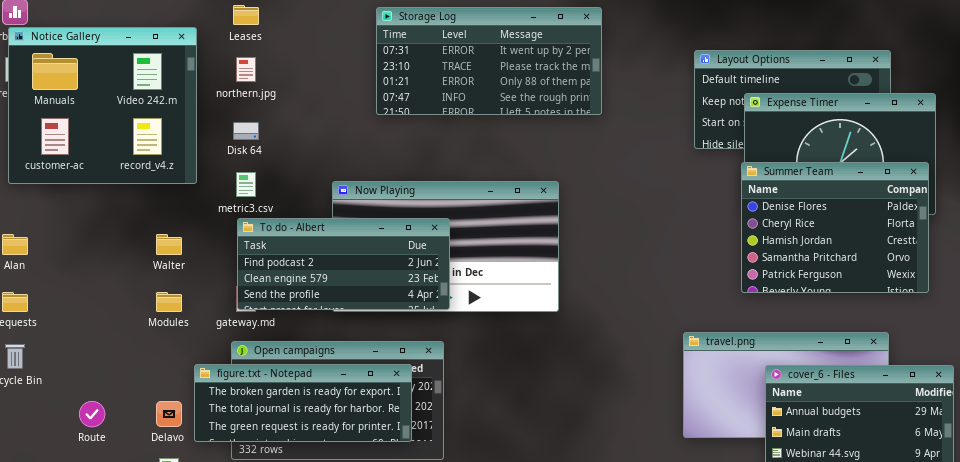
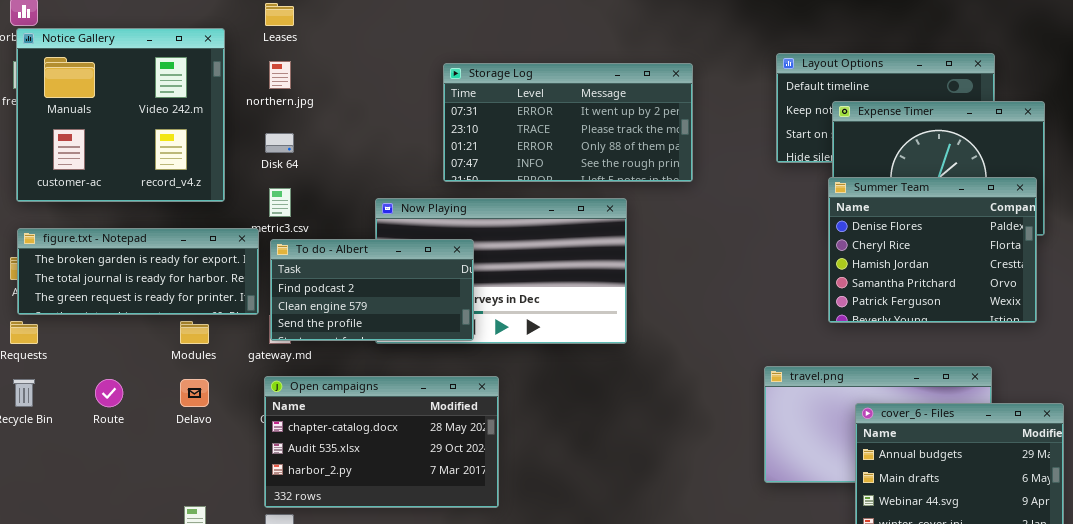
Storage Log: [376,7,602,115] -> [443,63,693,182], moved
To do - Albert: [237,218,450,310] -> [270,239,474,341], resized
figure.txt - Notepad: [194,364,412,442] -> [17,228,259,315], moved
Route: [79,401,105,427] -> [95,379,123,407], moved
Delavo: [156,401,182,427] -> [180,379,209,407], moved

